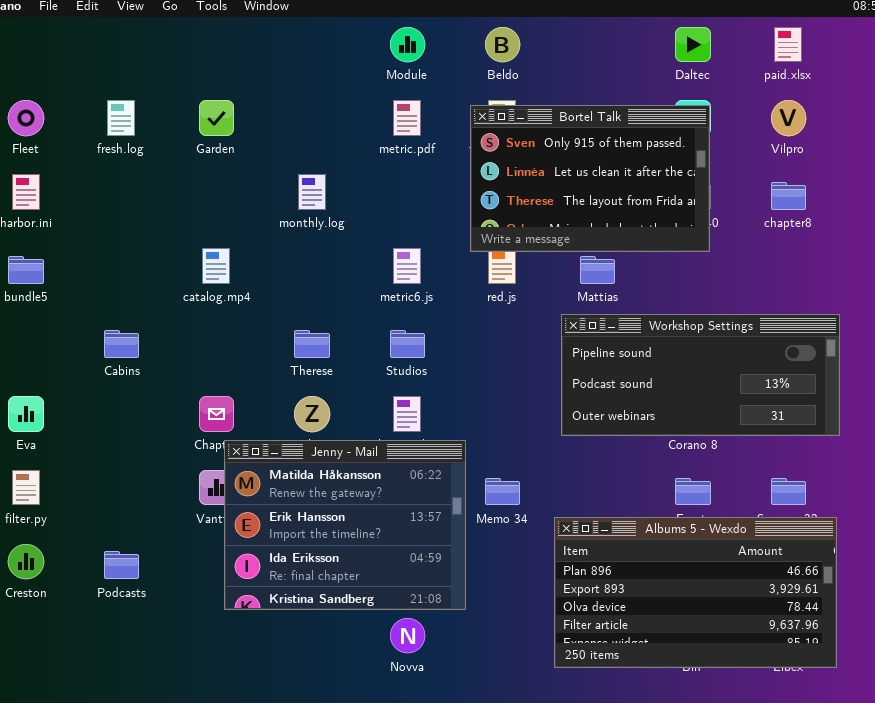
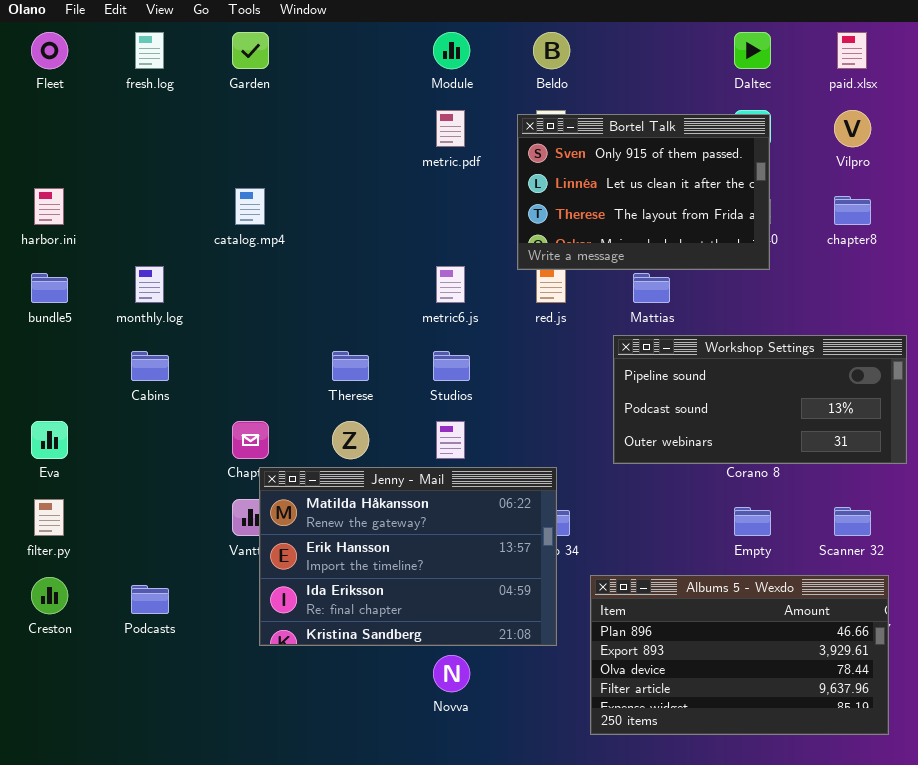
Fleet: [8,100,44,136] -> [31,32,68,69], moved
fresh.log: [107,100,135,136] -> [135,32,164,69], moved
Garden: [199,100,234,136] -> [232,32,269,69], moved
monthly.log: [298,174,326,210] -> [135,266,164,303], moved
catalog.mp4: [202,248,230,284] -> [235,188,265,225], moved
Jenny - Mail: [224,440,466,610] -> [259,467,557,646], resized
Albums 5 - Wexdo: [554,517,837,668] -> [590,575,889,735], moved

